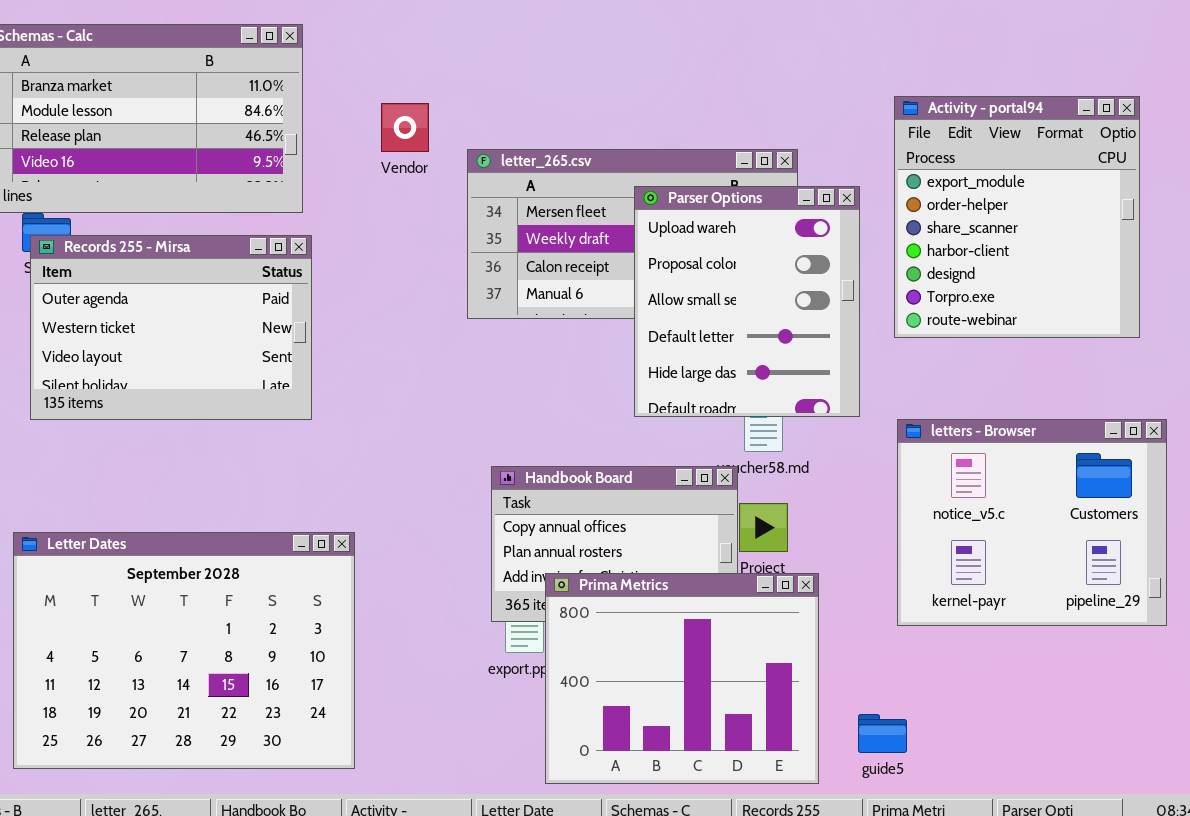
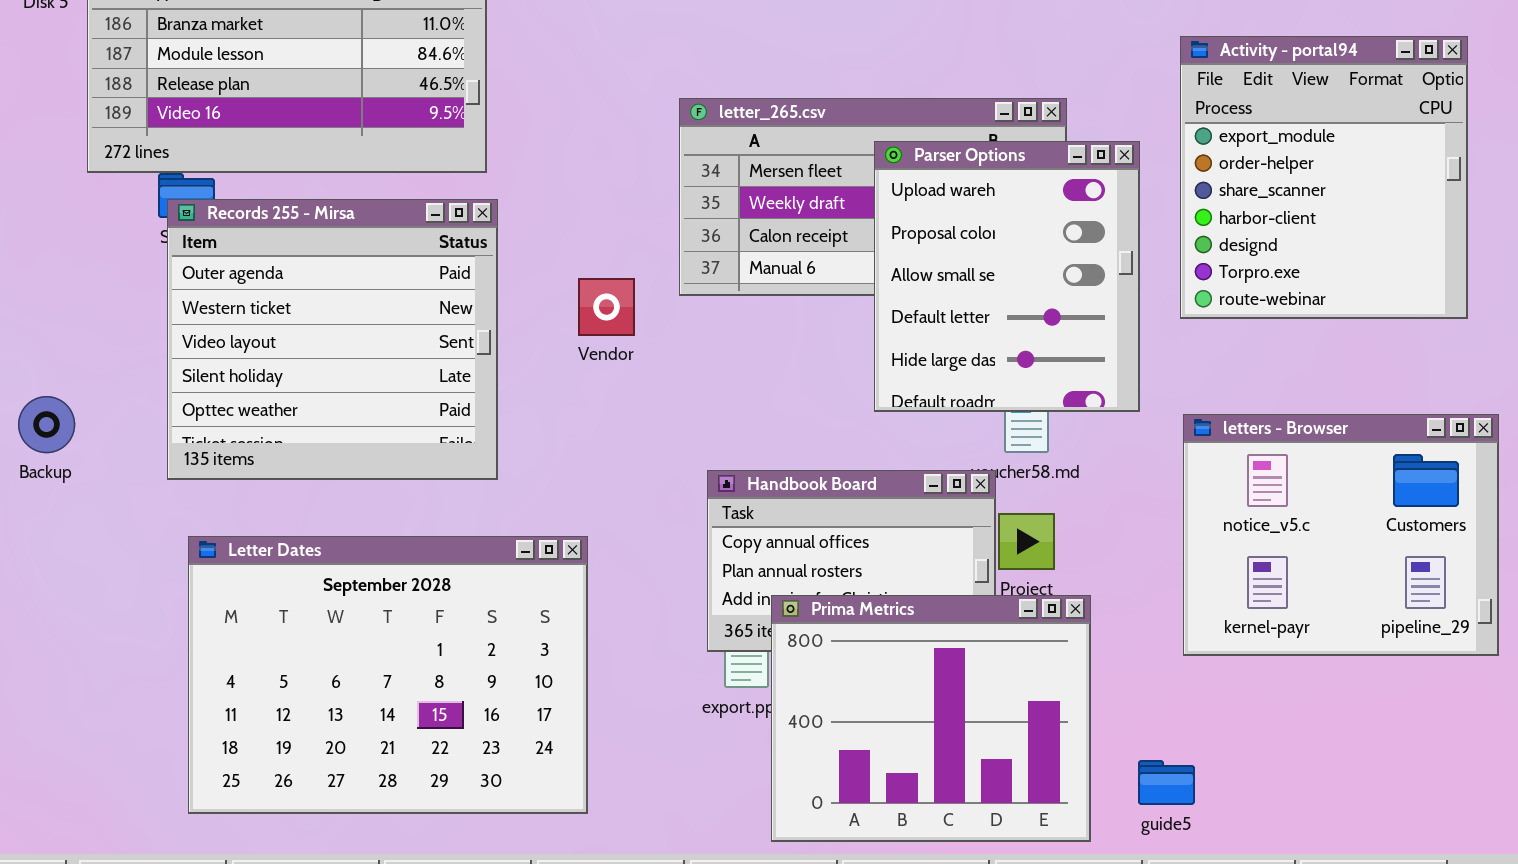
Vendor: [381,103,429,152] -> [578,278,635,336], moved
Records 255 - Mirsa: [30,235,312,420] -> [167,199,498,480], resized
Letter Dates: [13,532,355,769] -> [188,536,588,814], moved

